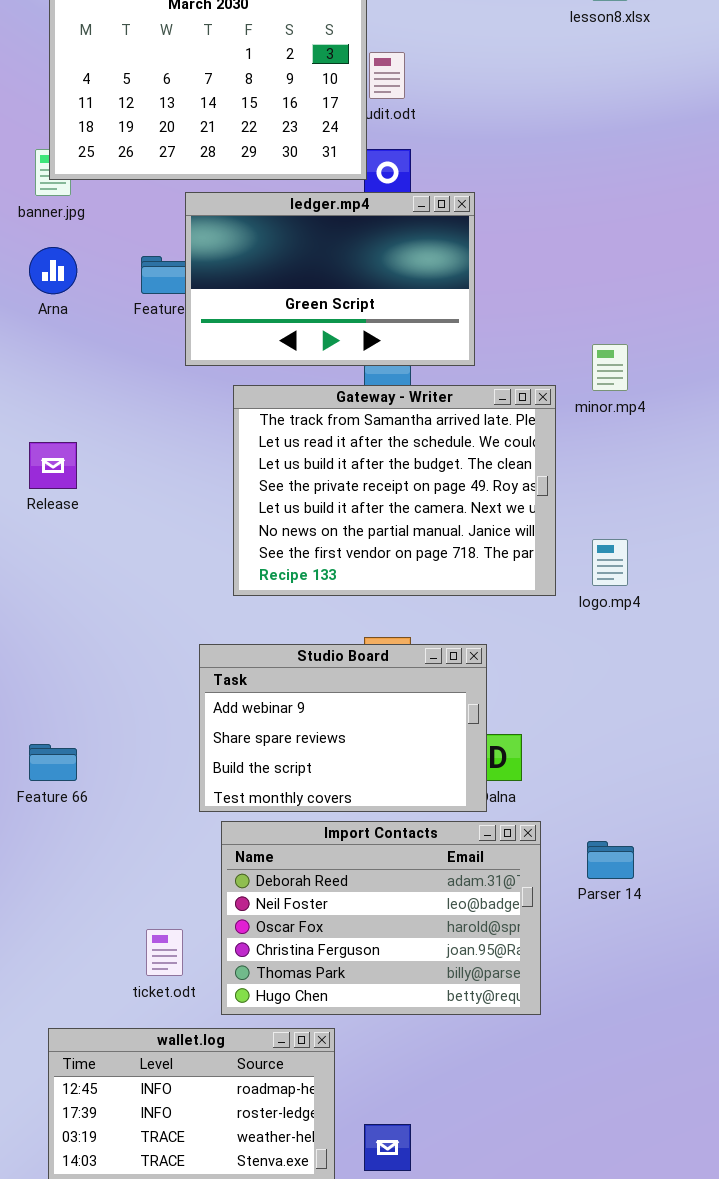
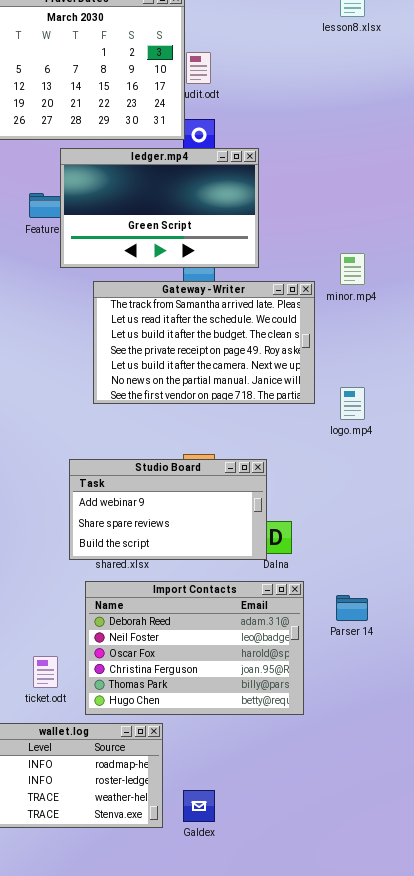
Gateway - Writer: [233,385,556,596] -> [93,281,315,404], resized
Studio Board: [199,644,487,812] -> [69,459,267,560], resized

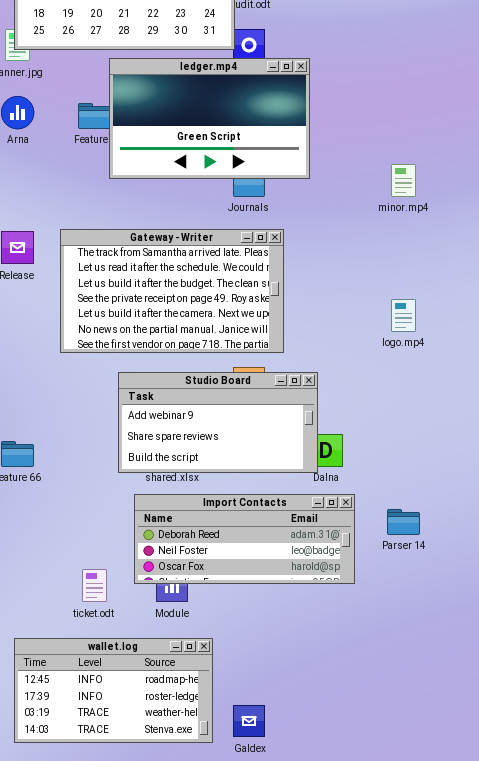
Gateway - Writer: [93,281,315,404] -> [60,229,284,353], moved
Import Contacts: [85,581,304,715] -> [134,494,355,584], resized

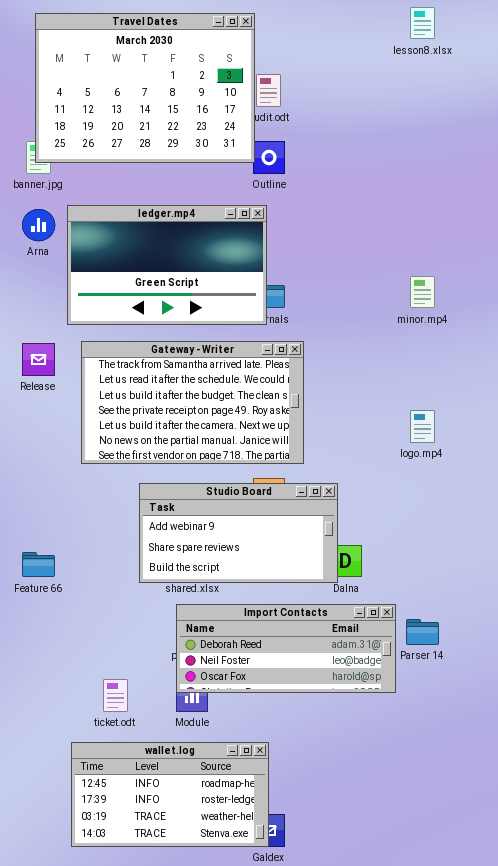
ledger.mp4: [109,58,310,179] -> [67,205,267,325], moved
Import Contacts: [134,494,355,584] -> [176,604,396,693], moved
wallet.log: [14,638,213,743] -> [71,742,269,847], moved

